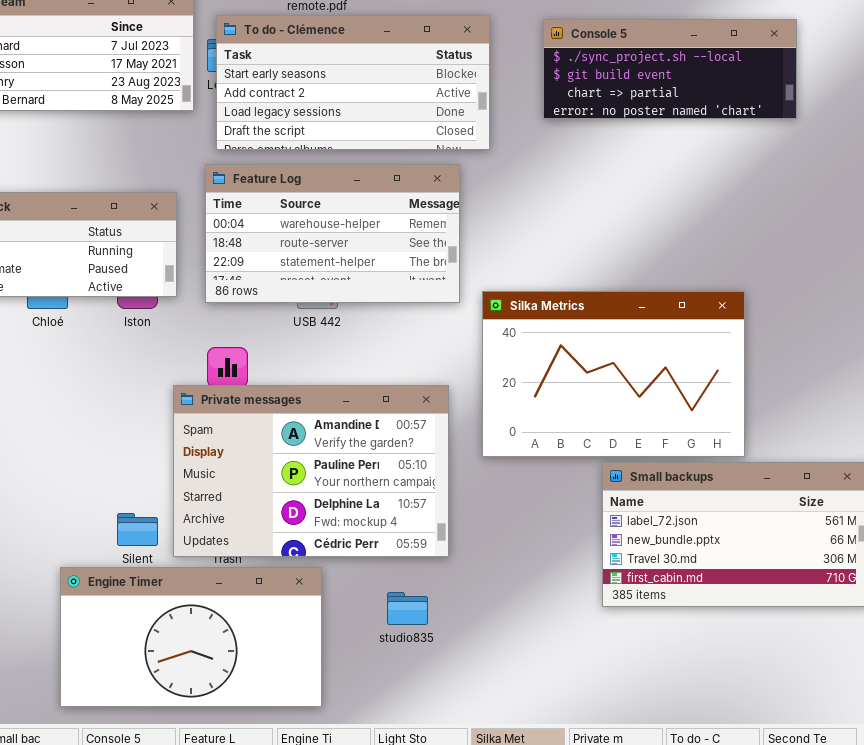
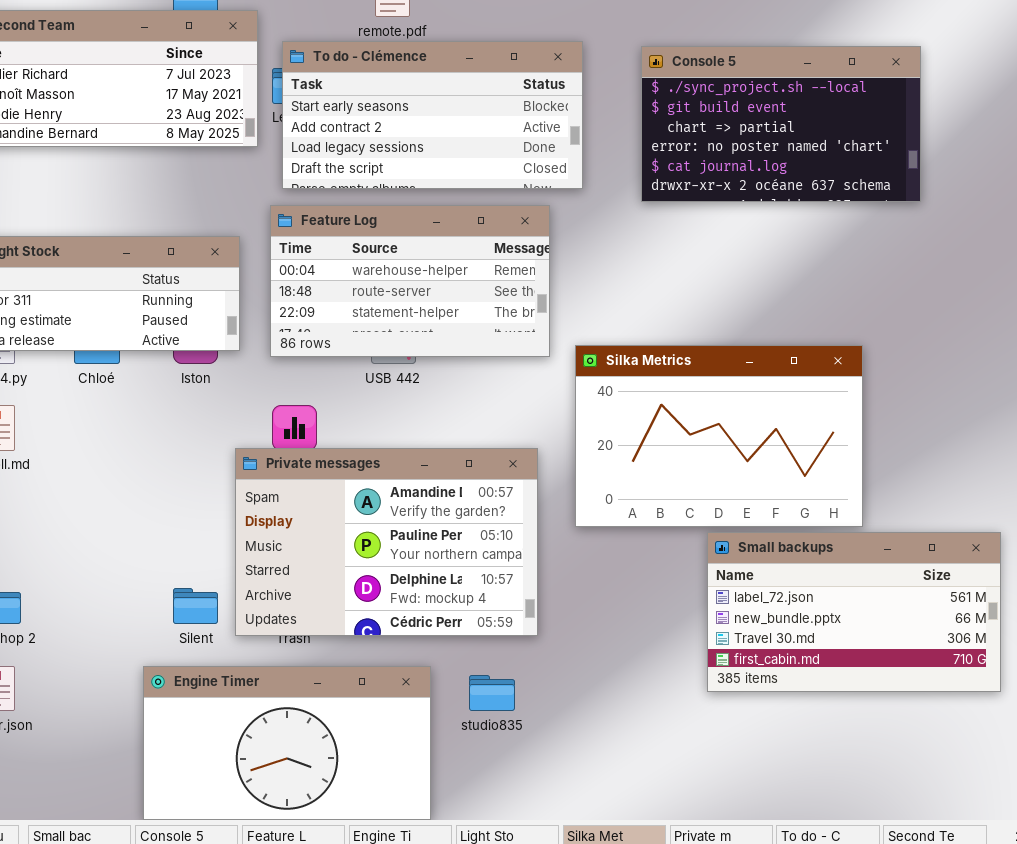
Console 5: [543,19,797,119] -> [641,46,921,202], resized
Engine Timer: [60,567,322,707] -> [143,666,431,820], moved

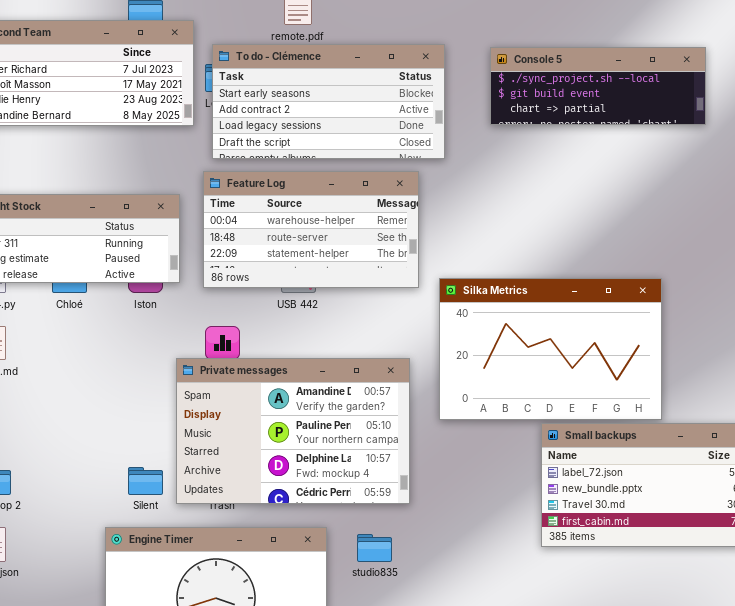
Console 5: [641,46,921,202] -> [490,47,706,125], resized

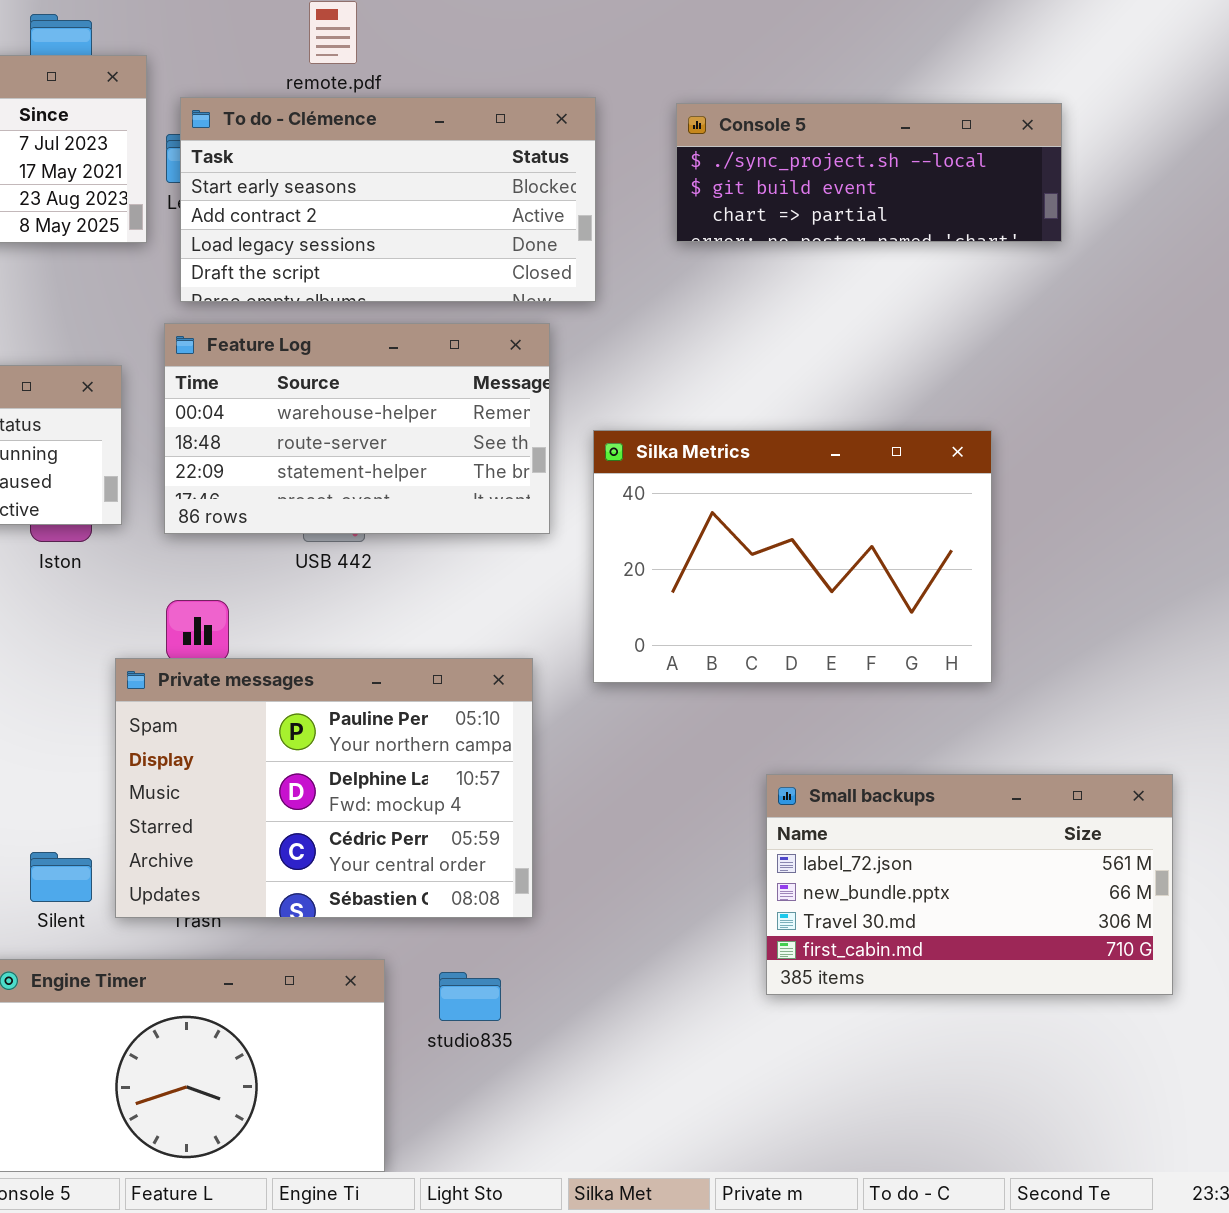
Silka Metrics: [439,278,662,420] -> [593,430,992,683], moved
Private messages: [176,358,410,504] -> [115,658,533,918], scrolled down 1 row

